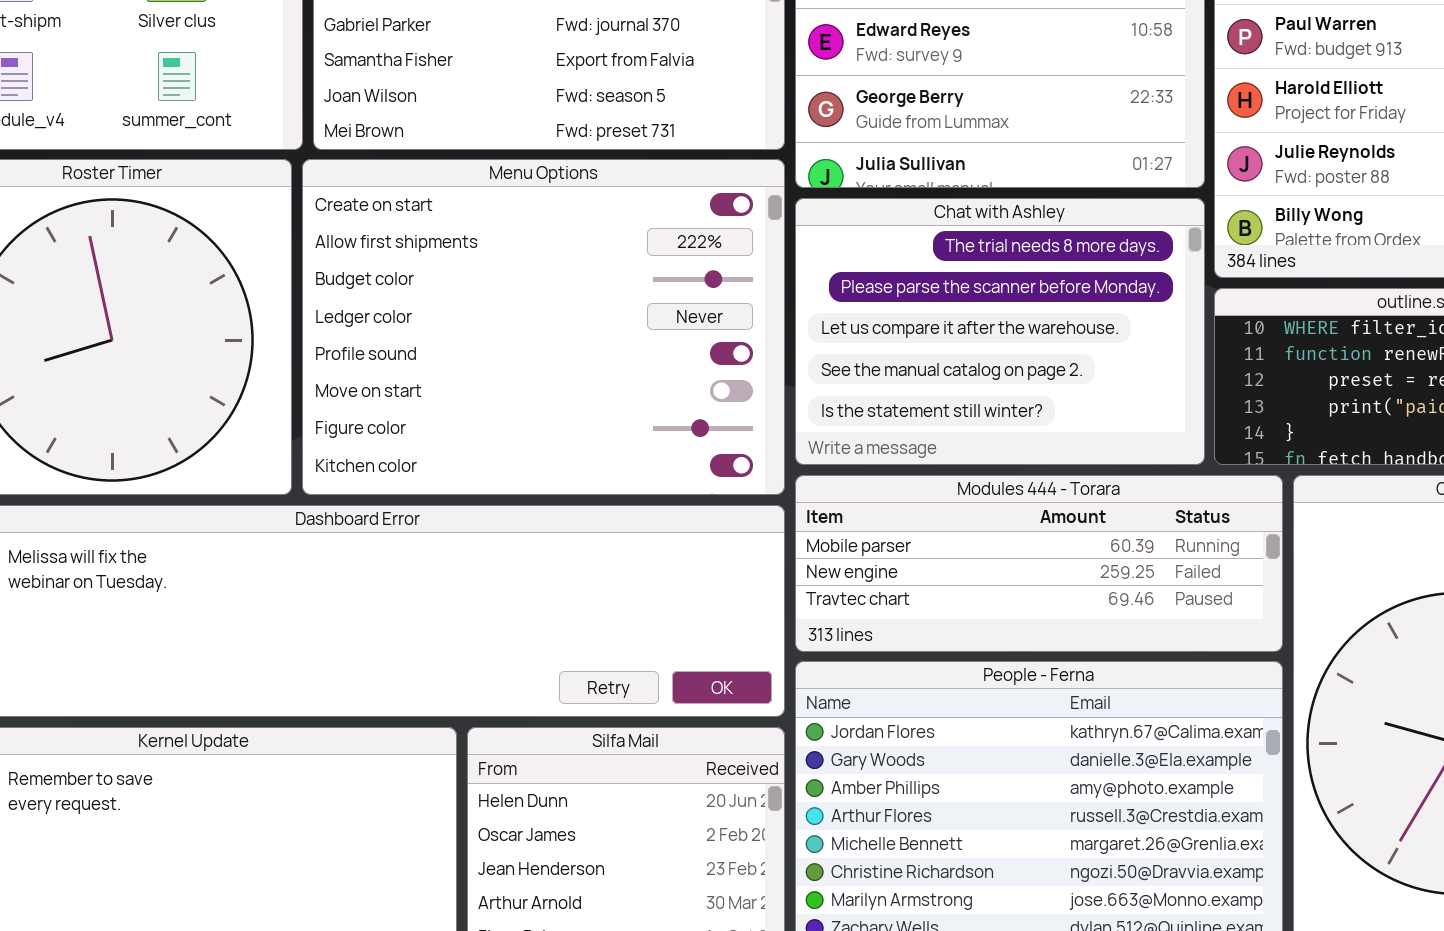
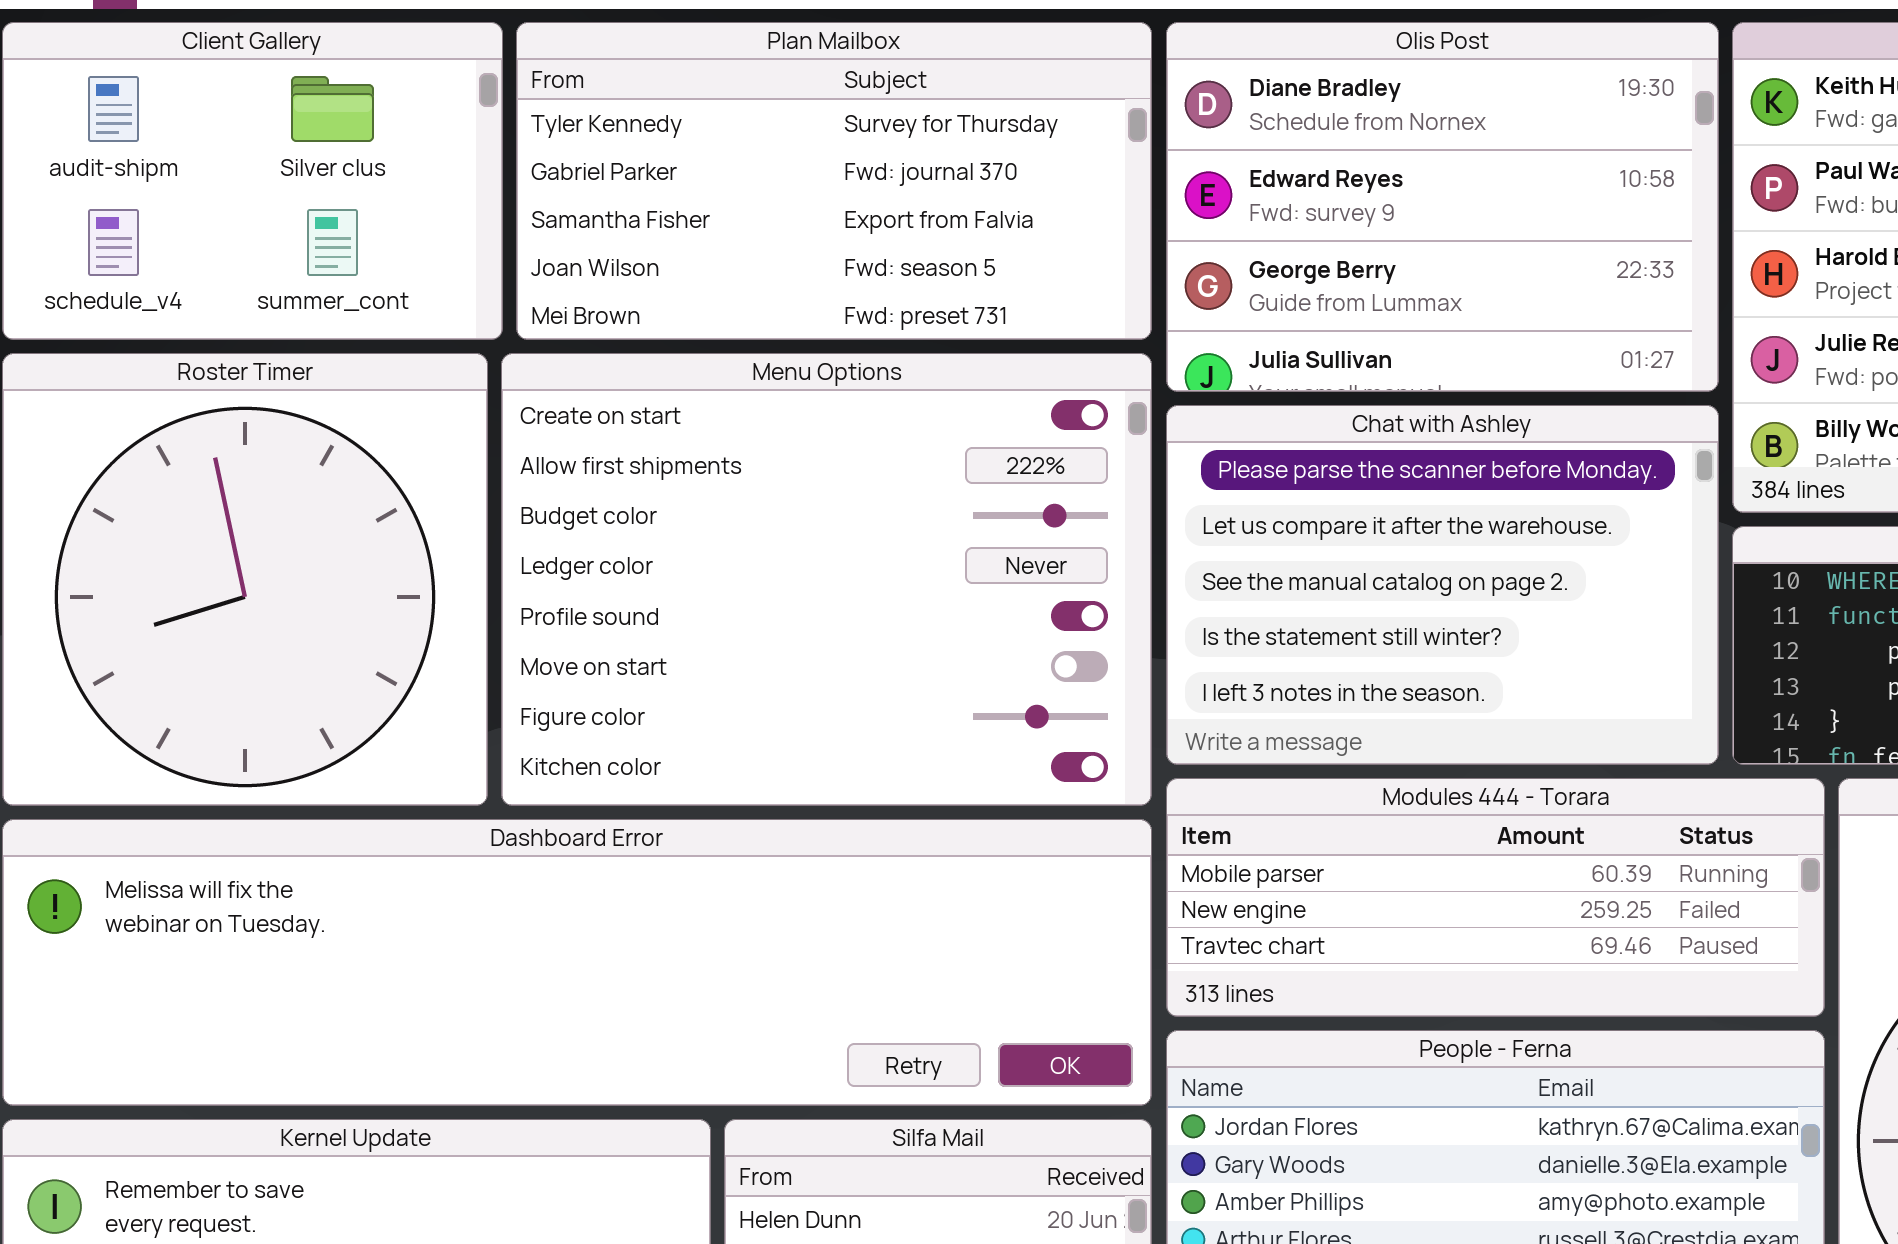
Chat with Ashley: [795,198,1205,465] -> [1166,405,1719,765], scrolled down 1 row

